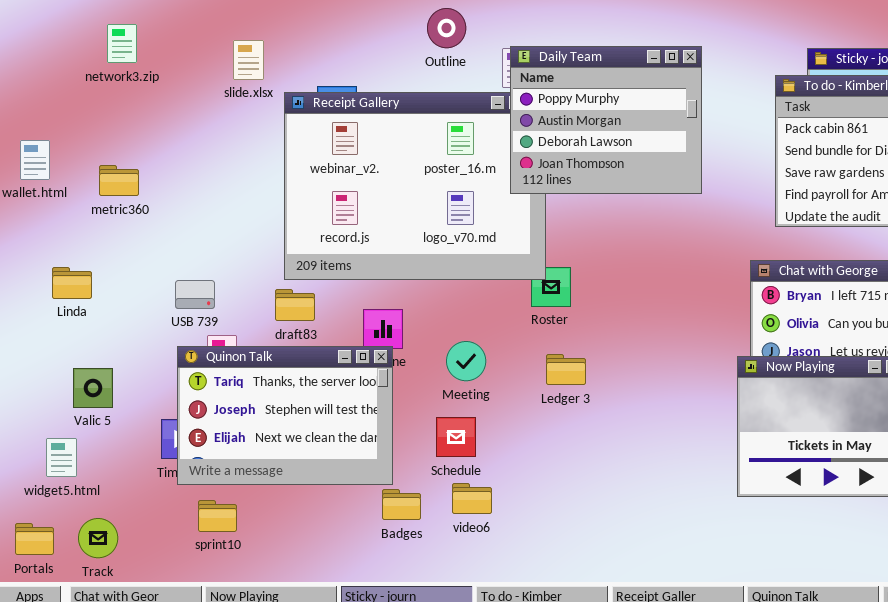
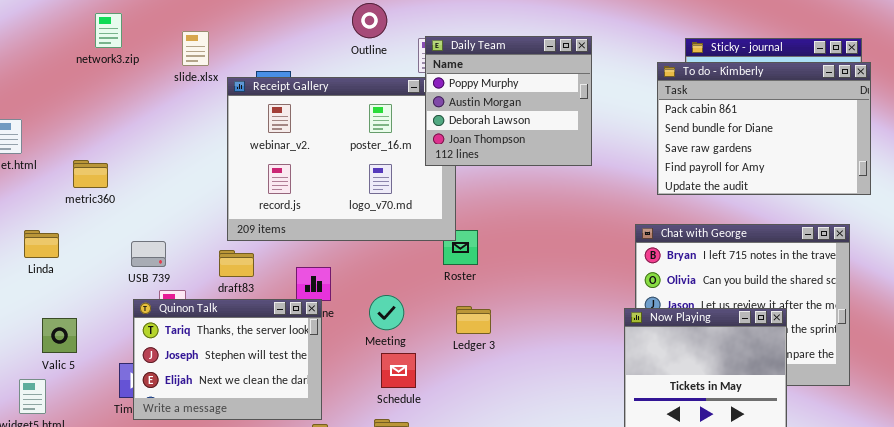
network3.zip: [107,24,137,63] -> [95,13,122,48], moved
metric360: [99,165,139,196] -> [73,160,108,188], moved
Schedule: [436,417,476,457] -> [381,353,416,388], moved

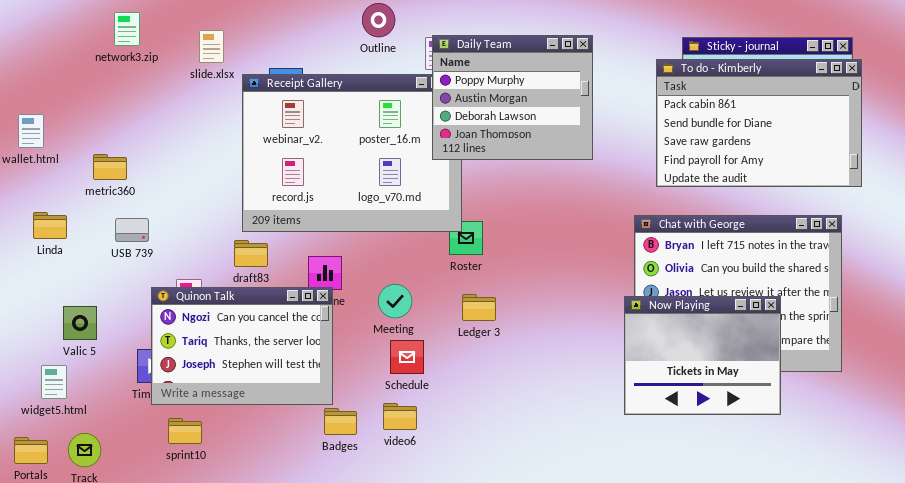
Linda: [24,230,59,258] -> [33,212,67,239], moved
USB 739: [131,241,166,267] -> [115,218,149,242], moved
Quinon Talk: [133,299,322,420] -> [151,287,333,405], scrolled up 1 row

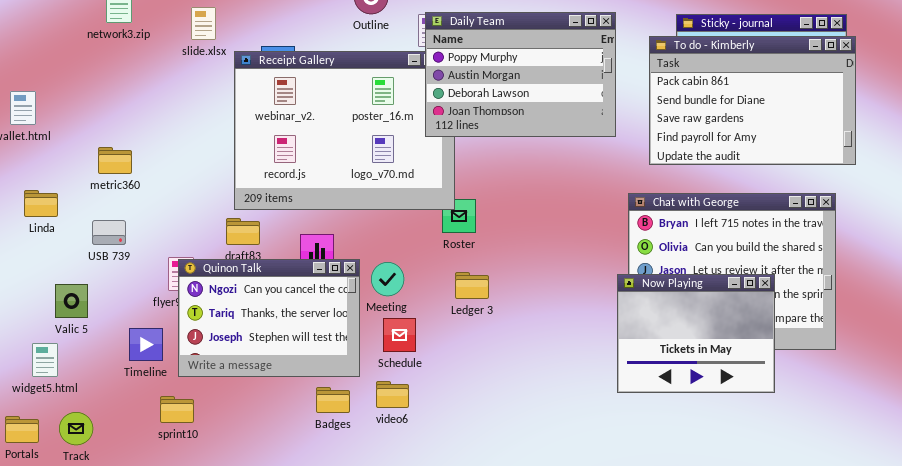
Daily Team: [432,35,593,160] -> [425,12,616,137], resized
metric360: [93,154,127,180] -> [98,147,132,174], moved
USB 739: [115,218,149,242] -> [92,220,126,245], moved
Quinon Talk: [151,287,333,405] -> [178,259,360,377], moved

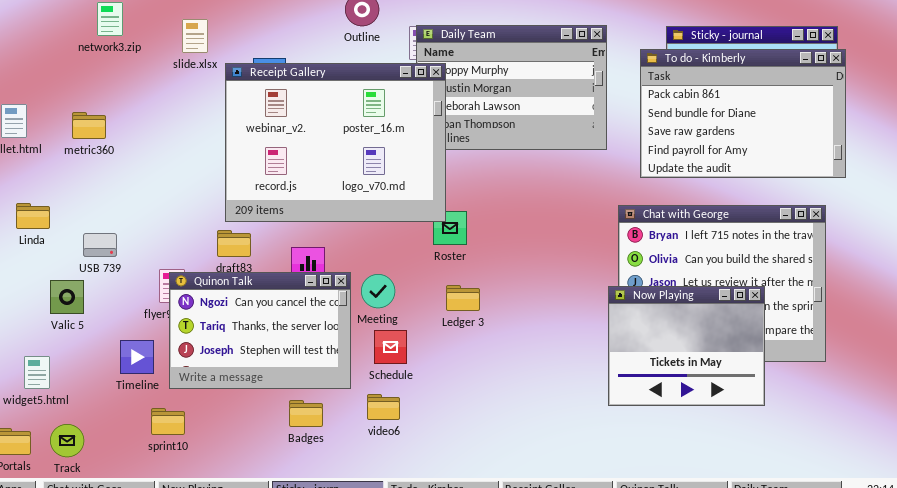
Receipt Gallery: [234,51,455,210] -> [225,63,446,222], raised
metric360: [98,147,132,174] -> [72,112,106,139], moved
Valic 5: [55,284,88,318] -> [50,280,84,314], moved
Badges: [316,387,350,413] -> [289,400,323,427], moved

